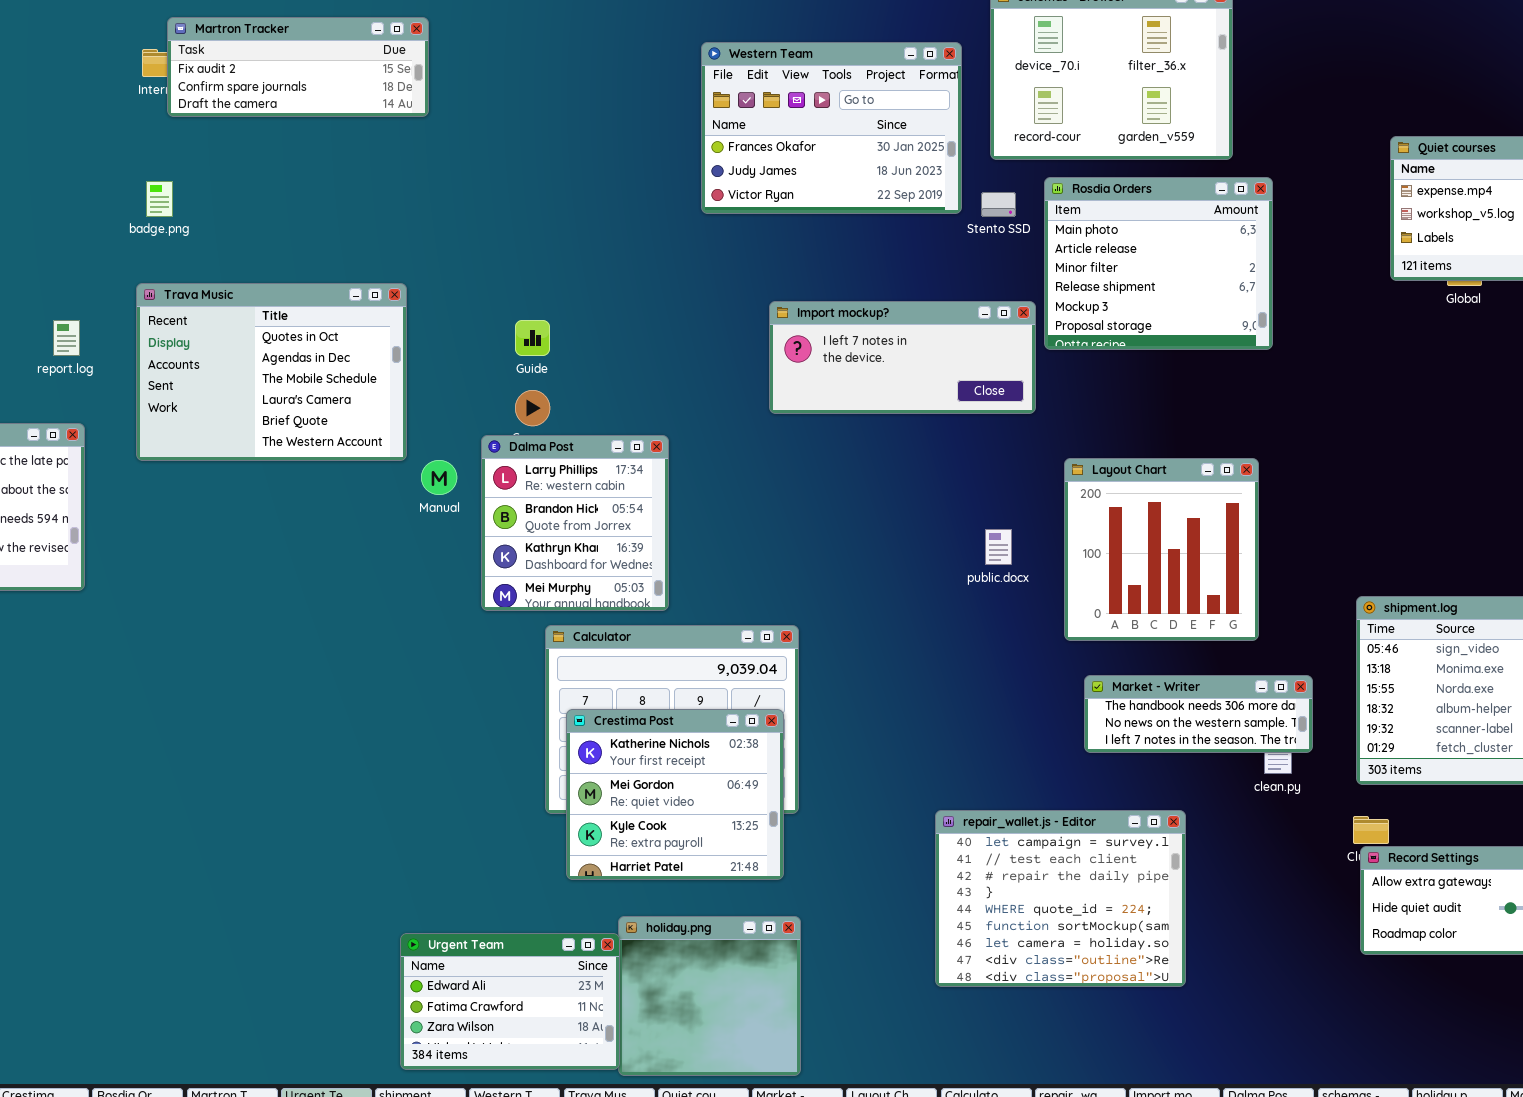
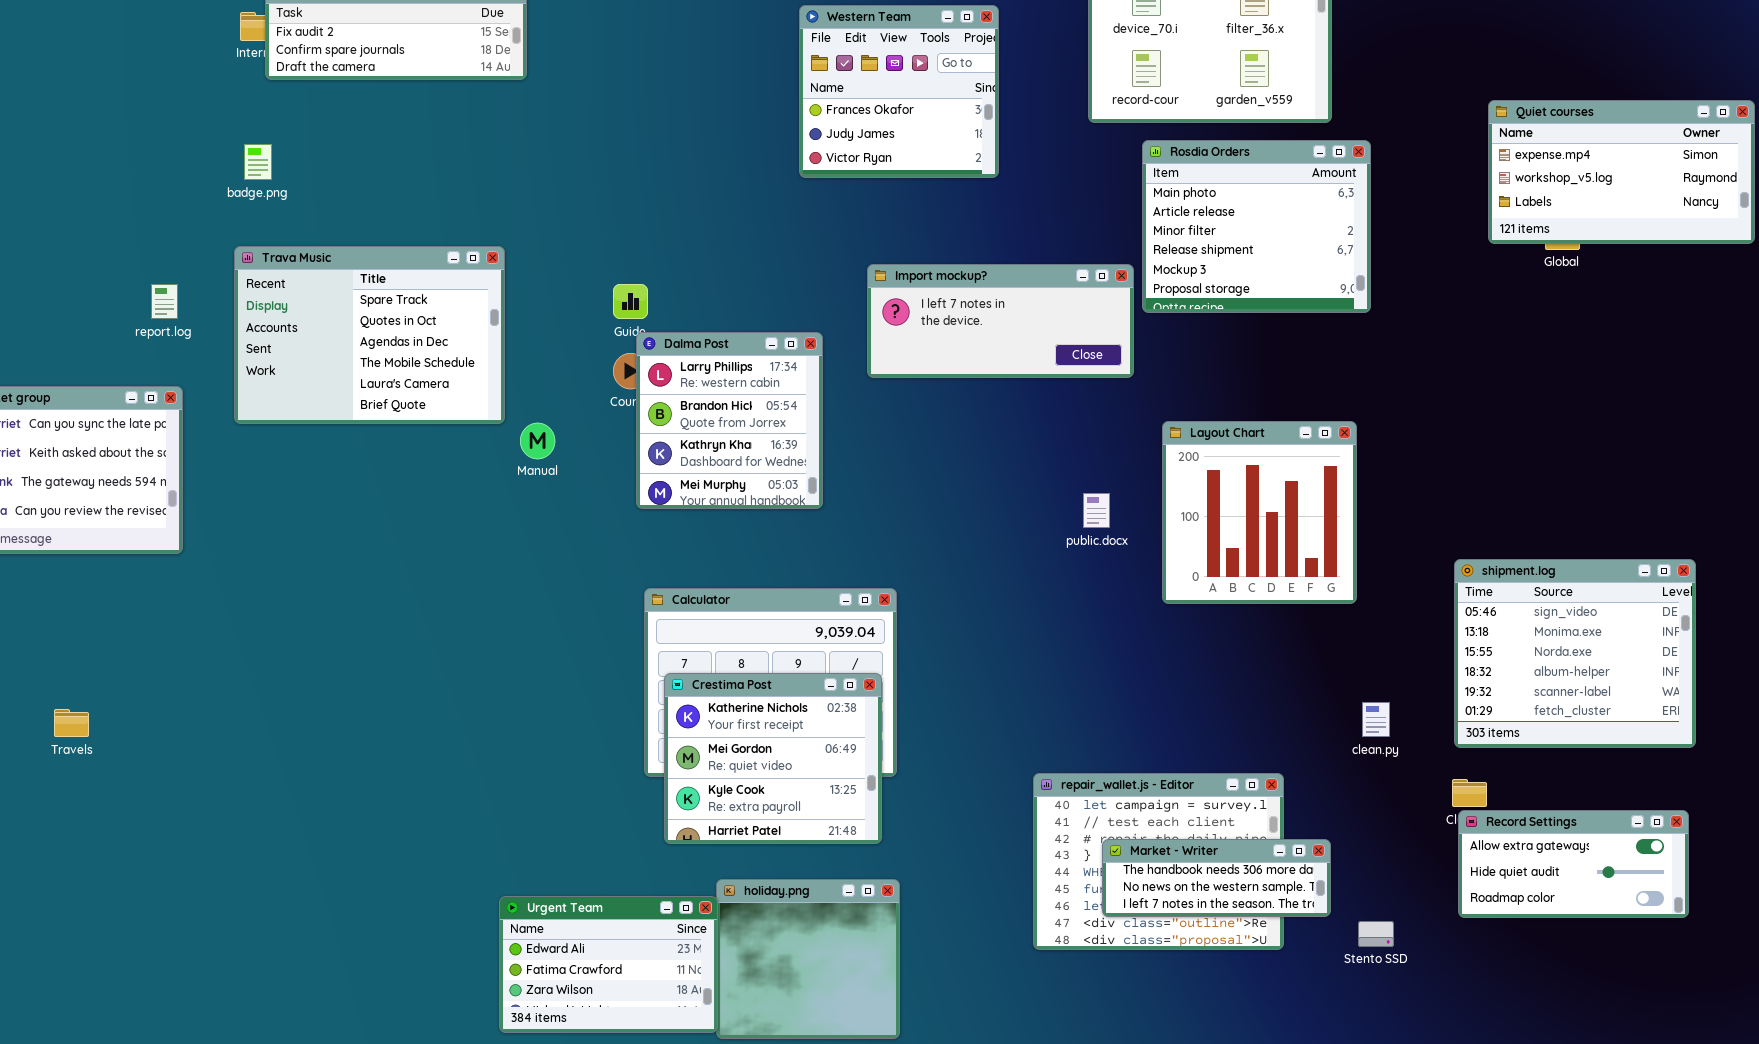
Western Team: [701,42,962,214] -> [799,5,999,178], resized
Stento SSD: [981,192,1016,217] -> [1358,921,1394,947], moved
Trava Music: [136,283,407,461] -> [234,246,505,424], scrolled up 1 row
Dalma Post: [481,435,669,611] -> [636,332,823,509], moved
Market - Writer: [1084,675,1313,753] -> [1102,839,1331,917], moved

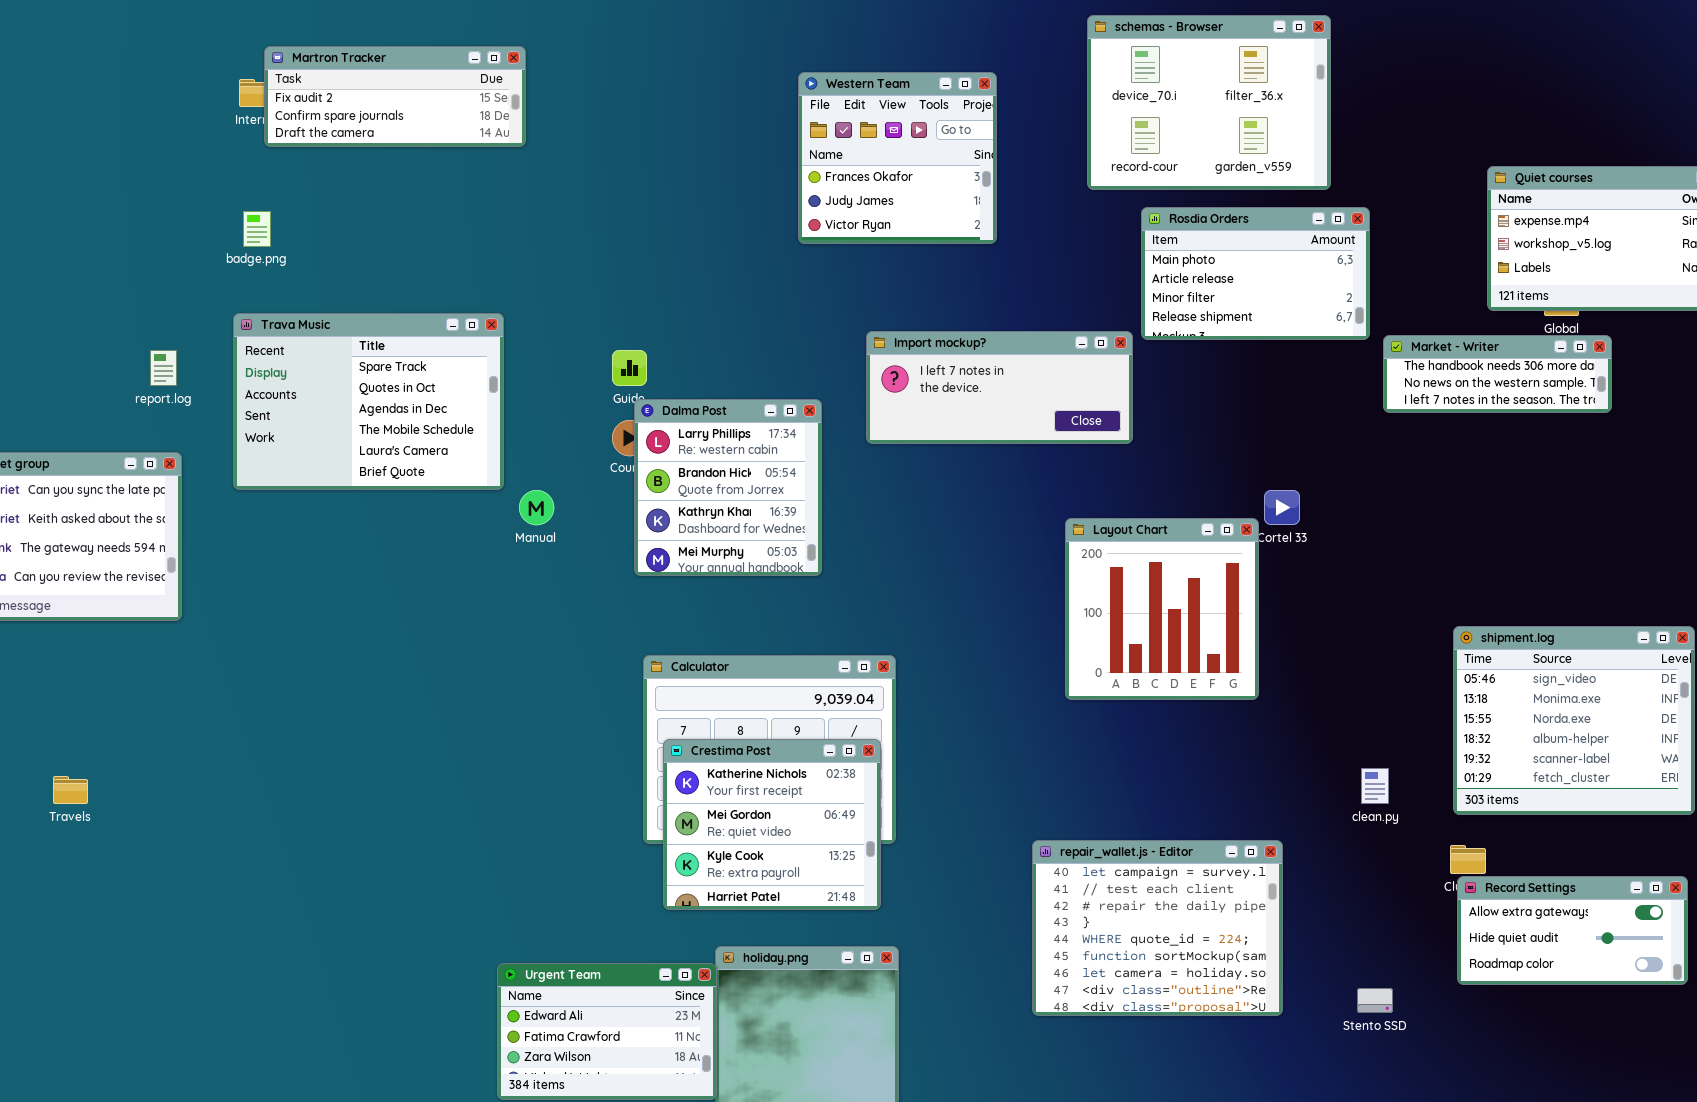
Rosdia Orders: [1142,140,1371,313] -> [1141,207,1370,340], resized
Layout Chart: [1162,421,1357,604] -> [1065,518,1259,700], moved
Market - Writer: [1102,839,1331,917] -> [1383,335,1612,413], moved

